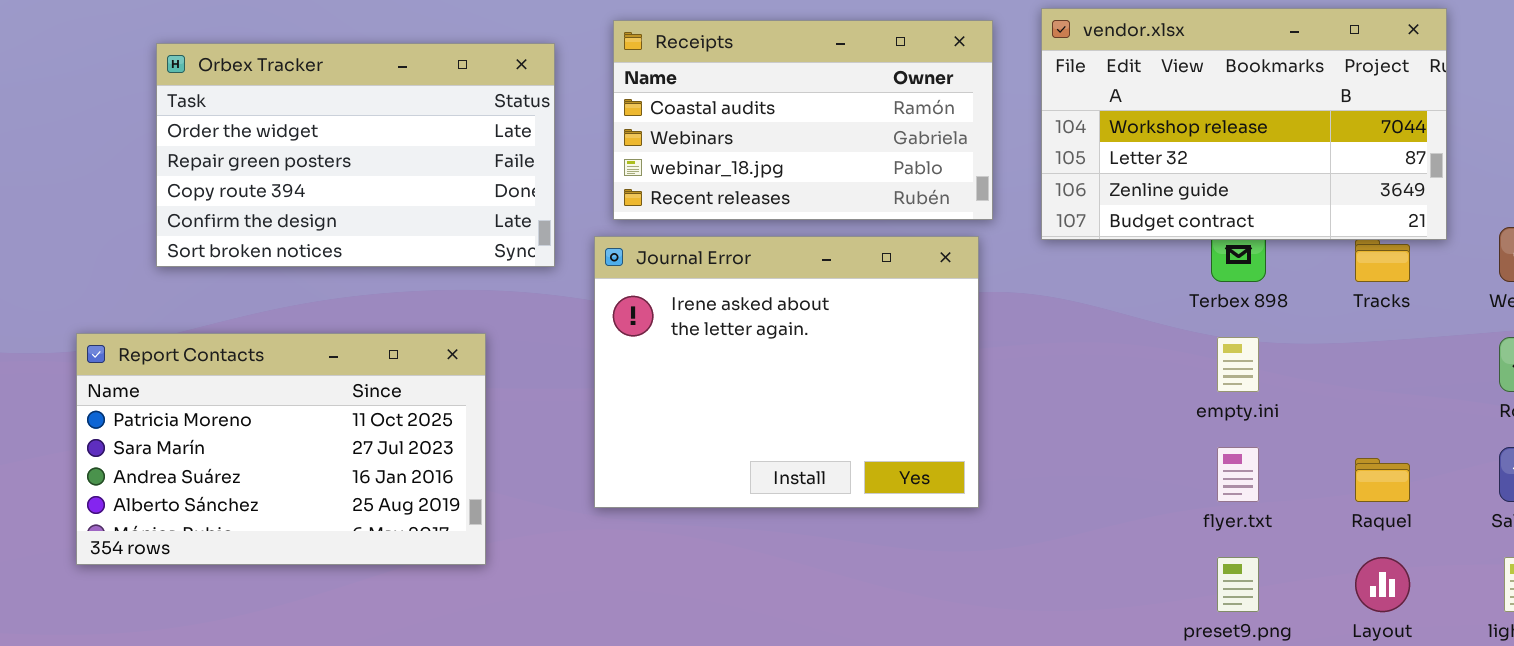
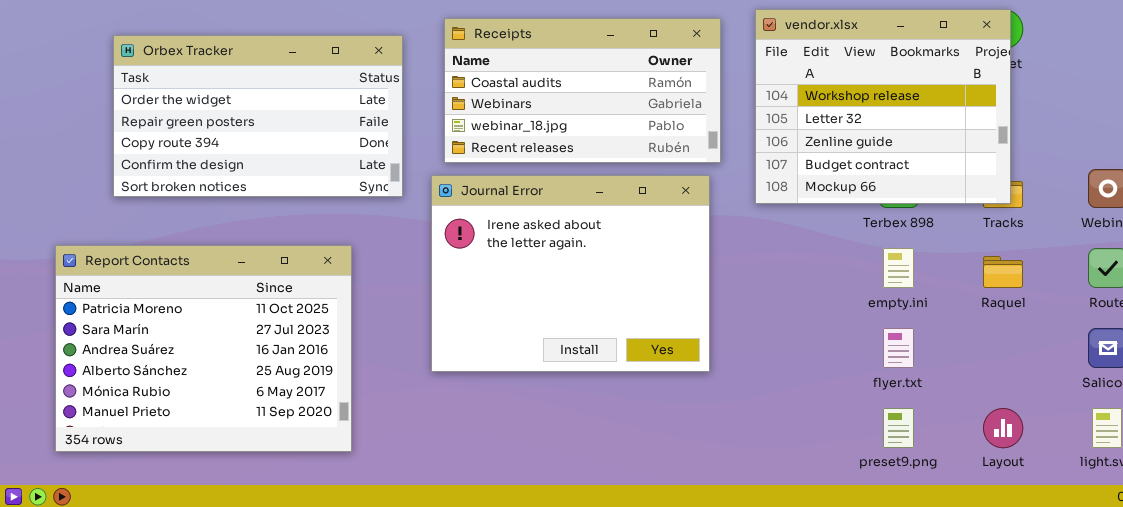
vendor.xlsx: [1041,8,1447,240] -> [755,9,1011,204], resized
Report Contacts: [76,333,486,565] -> [55,245,352,452], resized
Raquel: [1355,458,1410,502] -> [983,256,1023,288], moved

